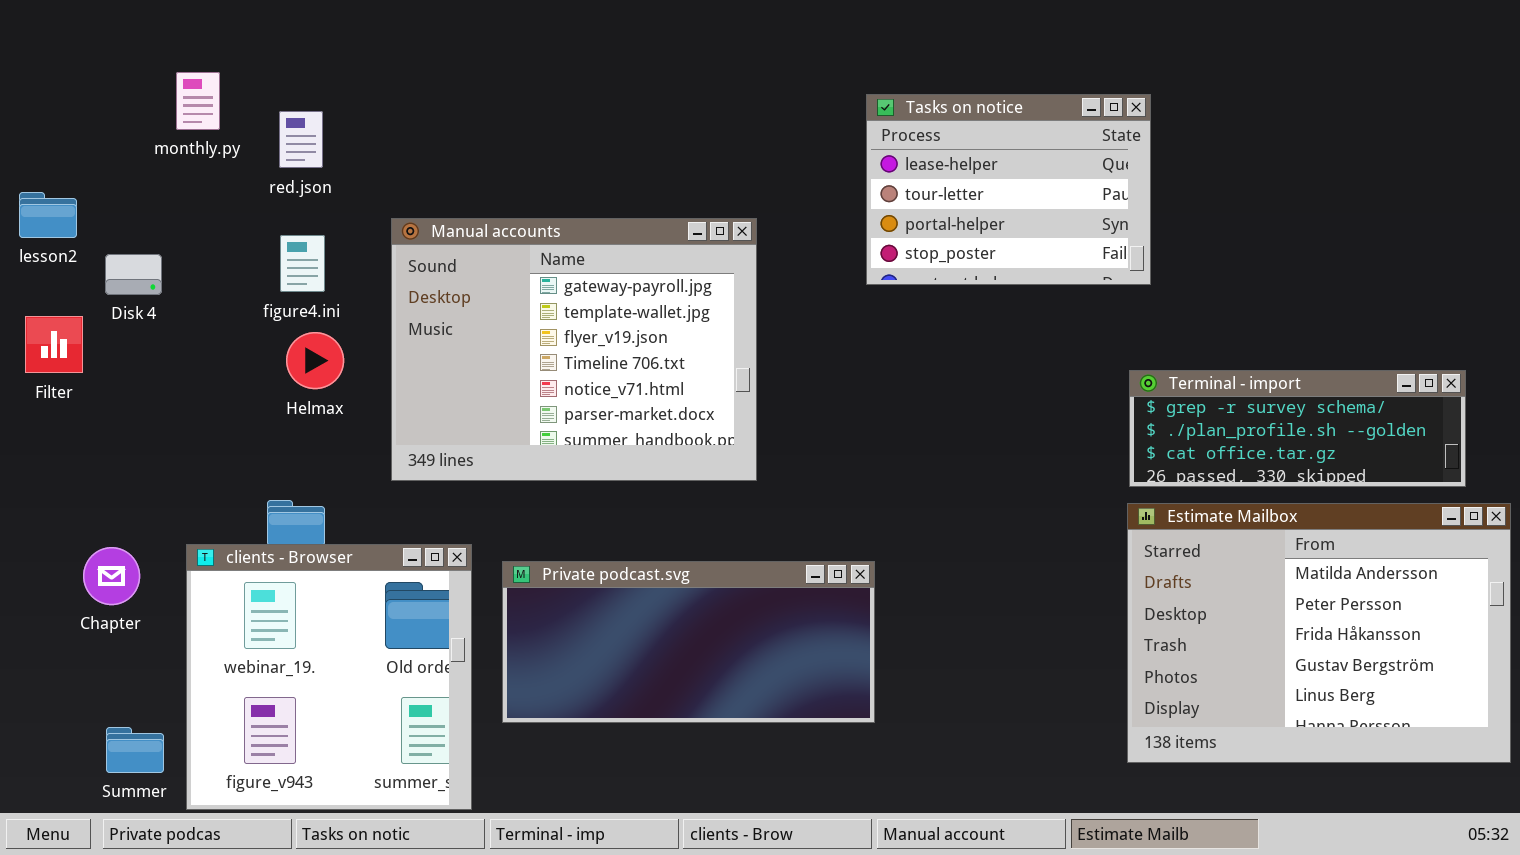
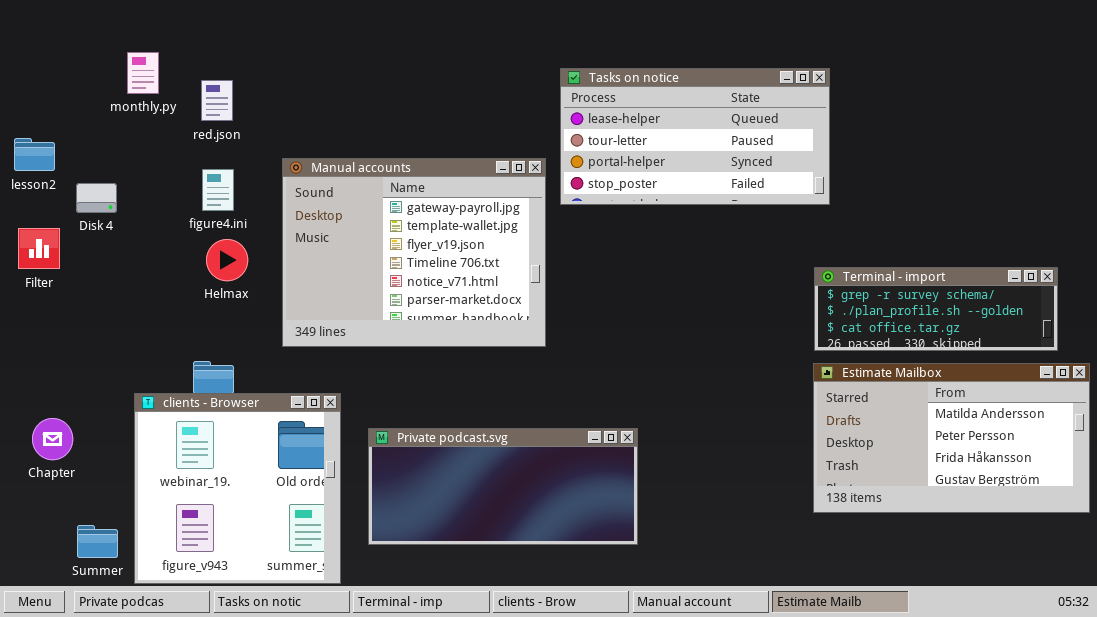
Tasks on notice: [866,94,1151,285] -> [560,68,830,205], resized
Estimate Mailbox: [1127,503,1511,763] -> [813,363,1090,513], resized
Chapter: [83,547,140,605] -> [32,418,73,460], moved
Private podcast.svg: [502,561,875,723] -> [368,428,638,545], moved

